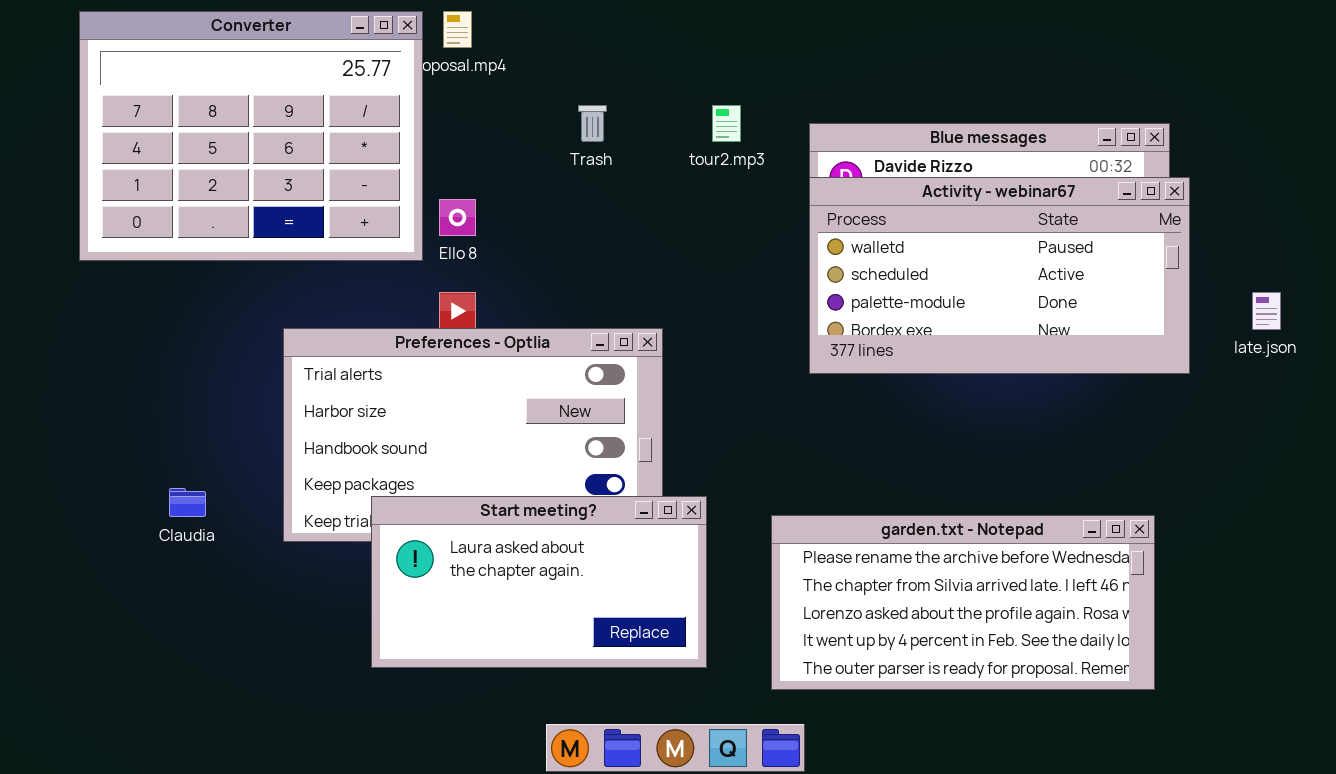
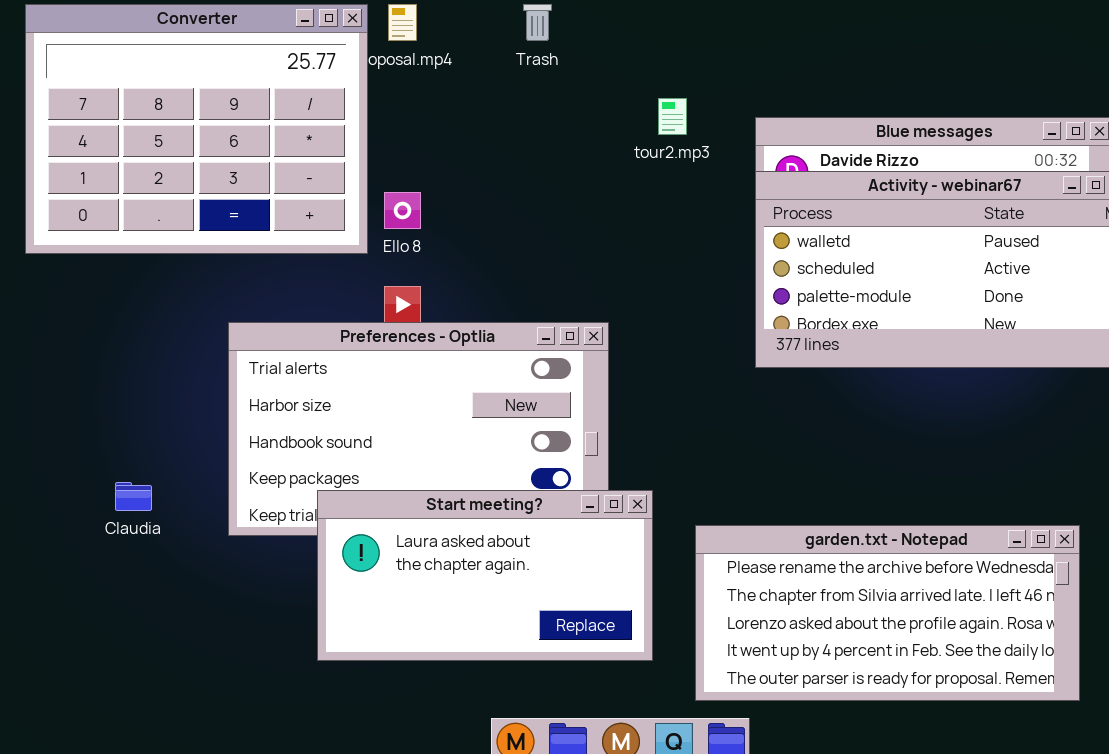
Trash: [578,105,607,142] -> [523,4,552,41], moved
garden.txt - Notepad: [771,515,1155,690] -> [695,525,1080,701], moved

